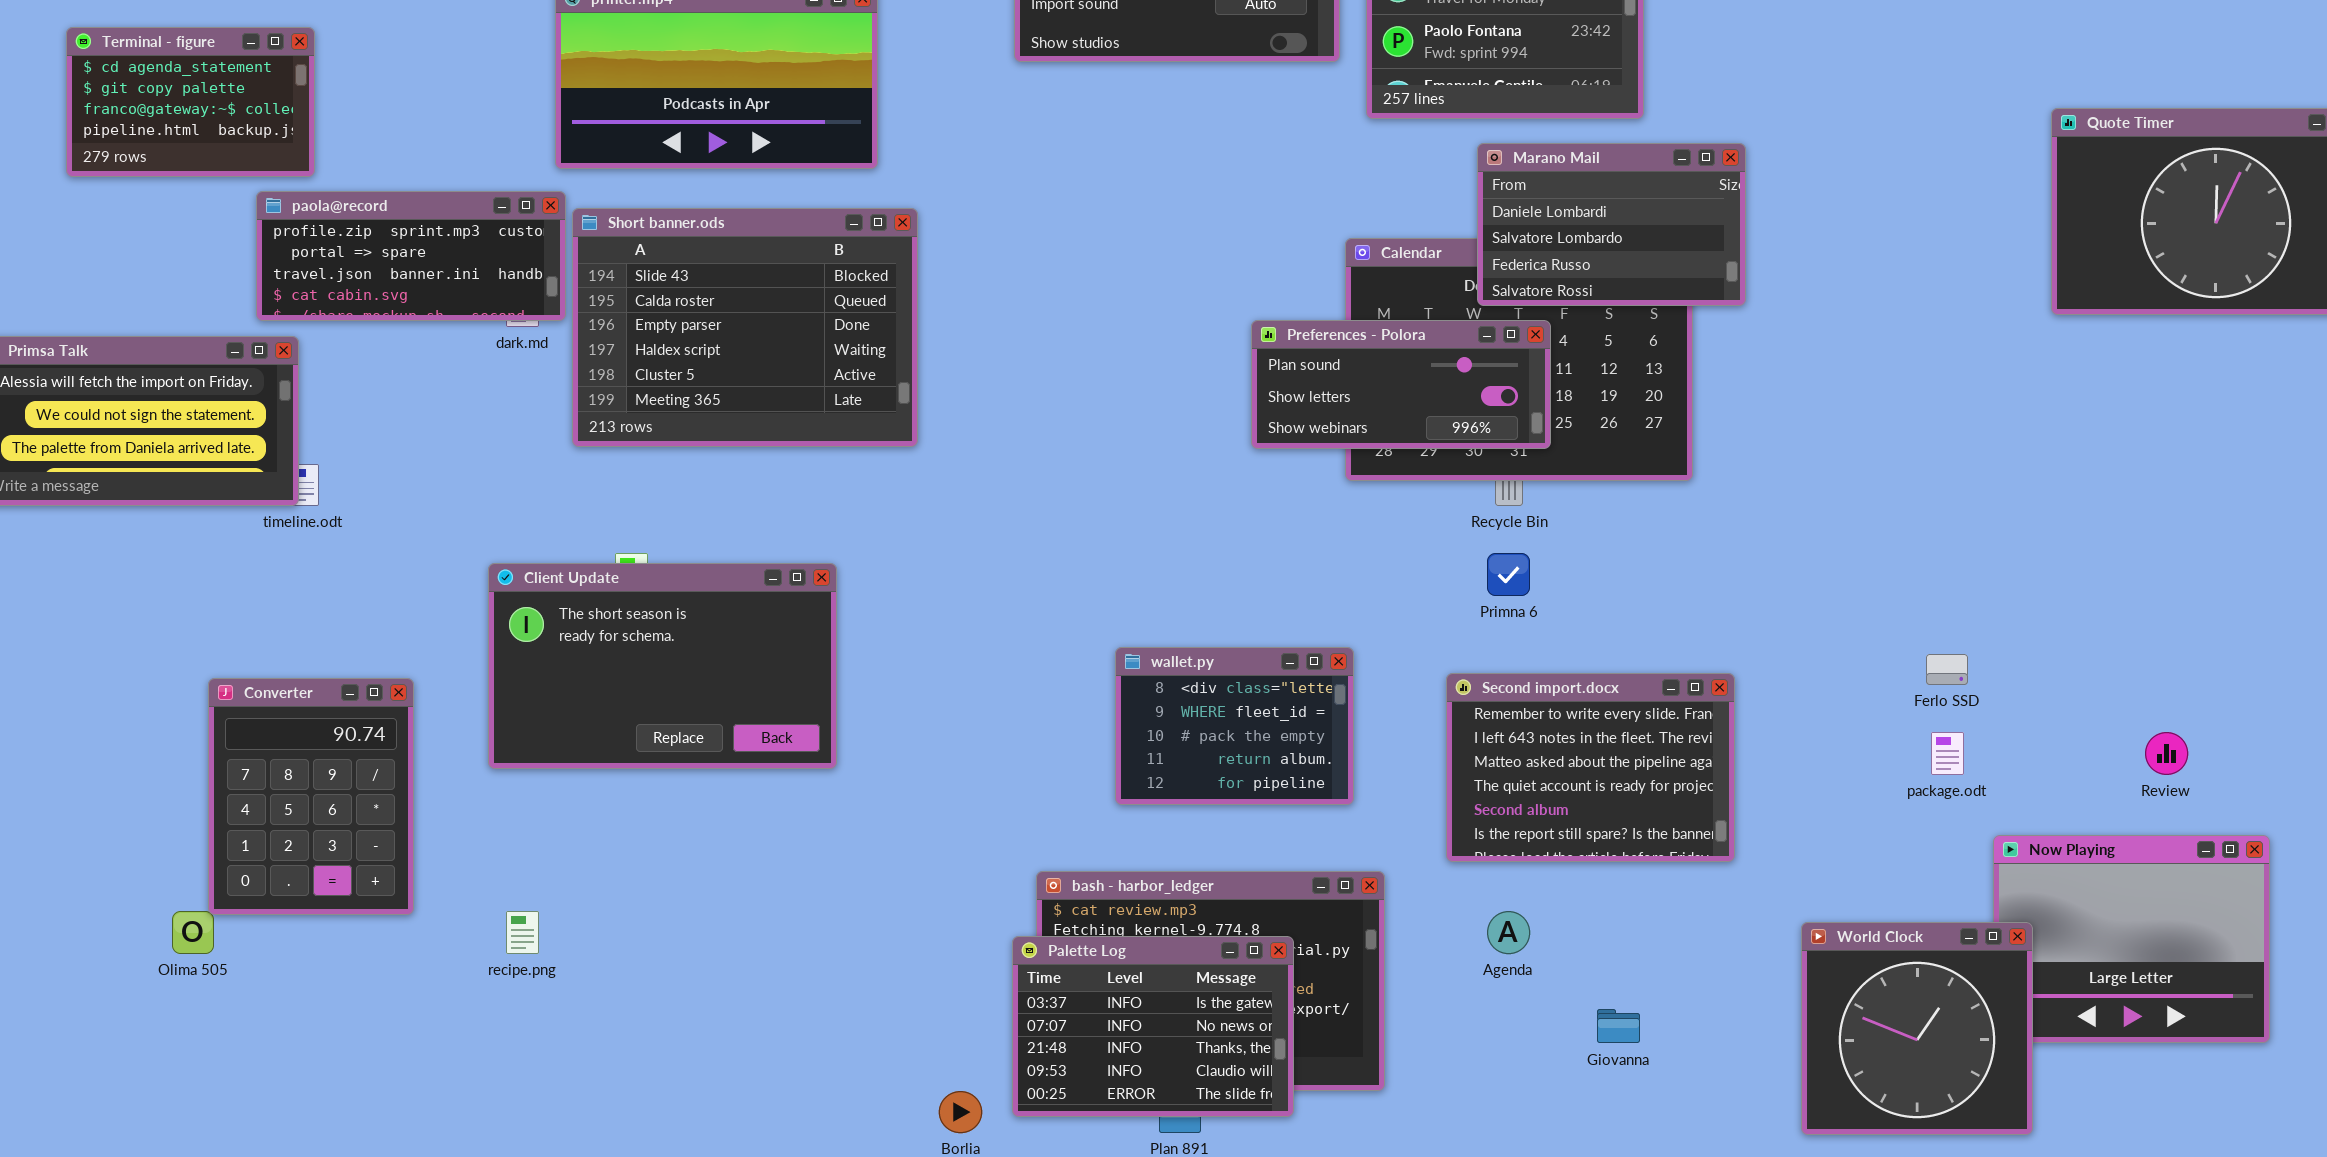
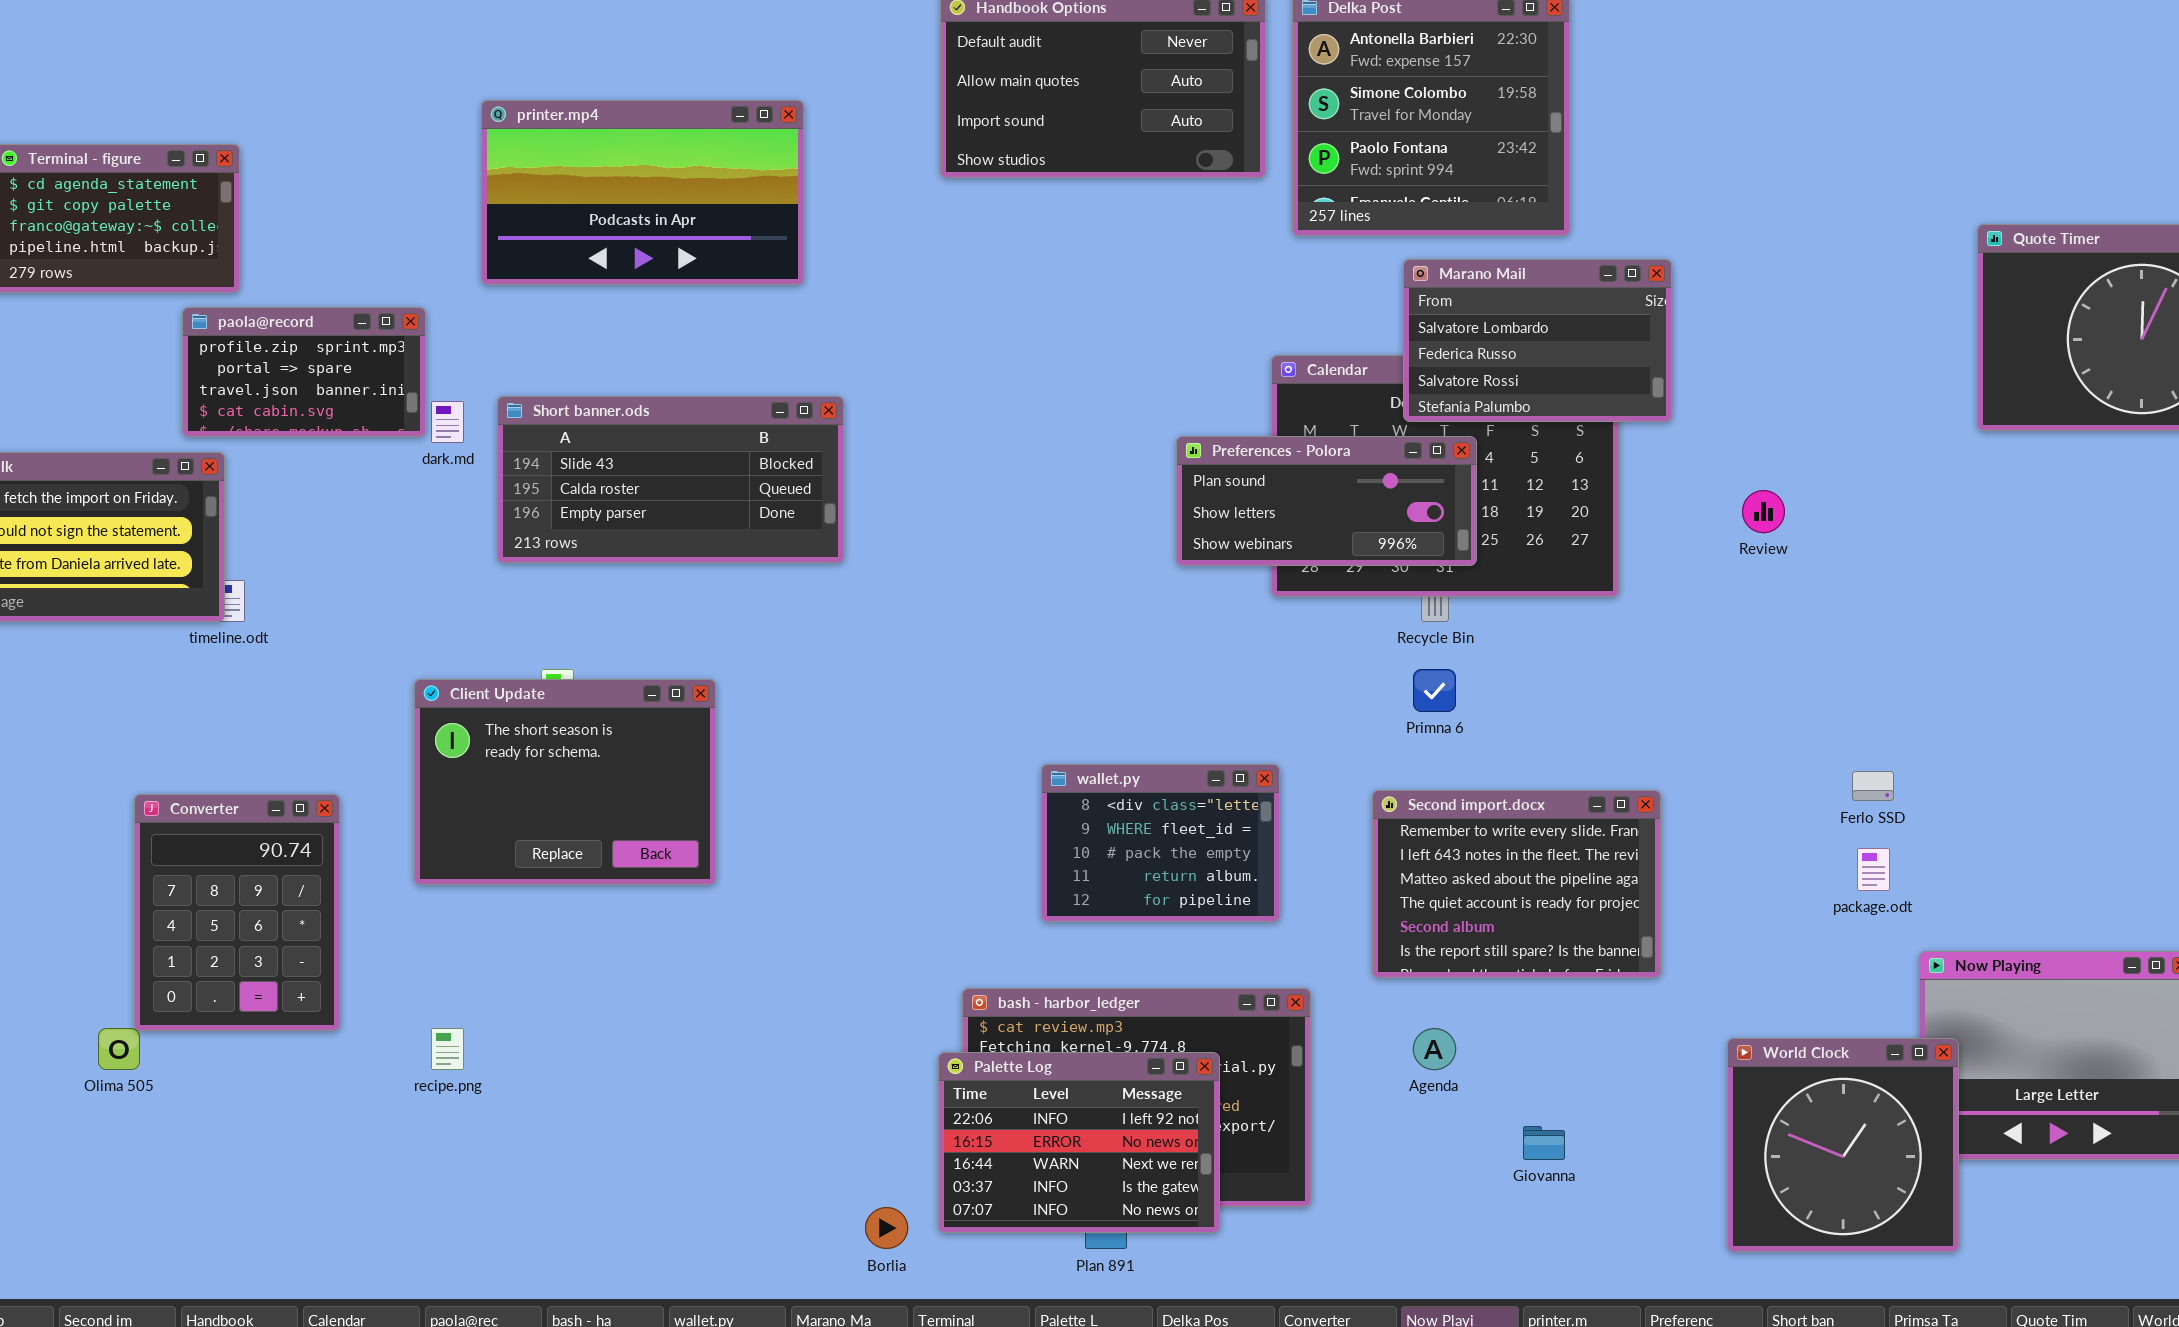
Marano Mail: [1477,143,1746,306] -> [1403,259,1672,422], scrolled down 1 row
paola@record: [256,191,566,321] -> [182,307,426,437], resized
Short banner.ods: [572,208,918,447] -> [497,396,844,563], resized
Client Update: [488,563,837,769] -> [414,679,716,885], resized
Review: [2145,732,2188,775] -> [1742,490,1785,533], moved
Palette Log: [1012,936,1294,1117] -> [938,1052,1220,1233], scrolled up 3 rows

